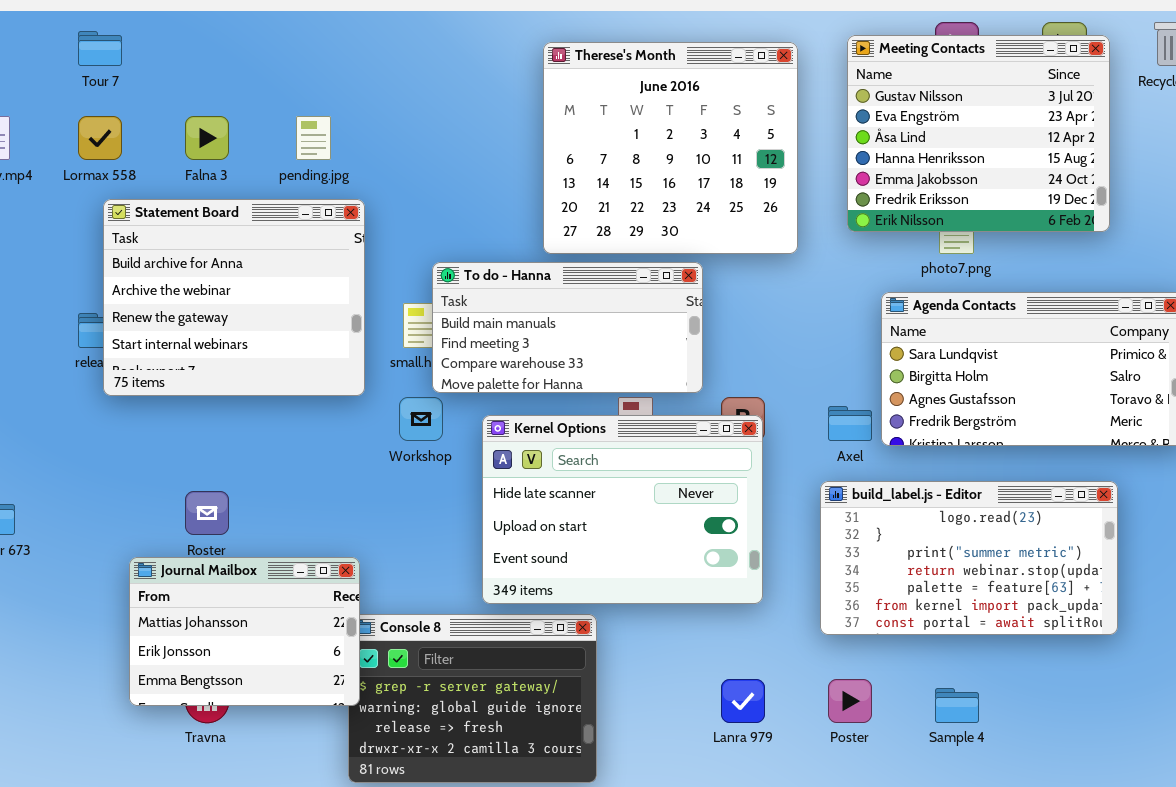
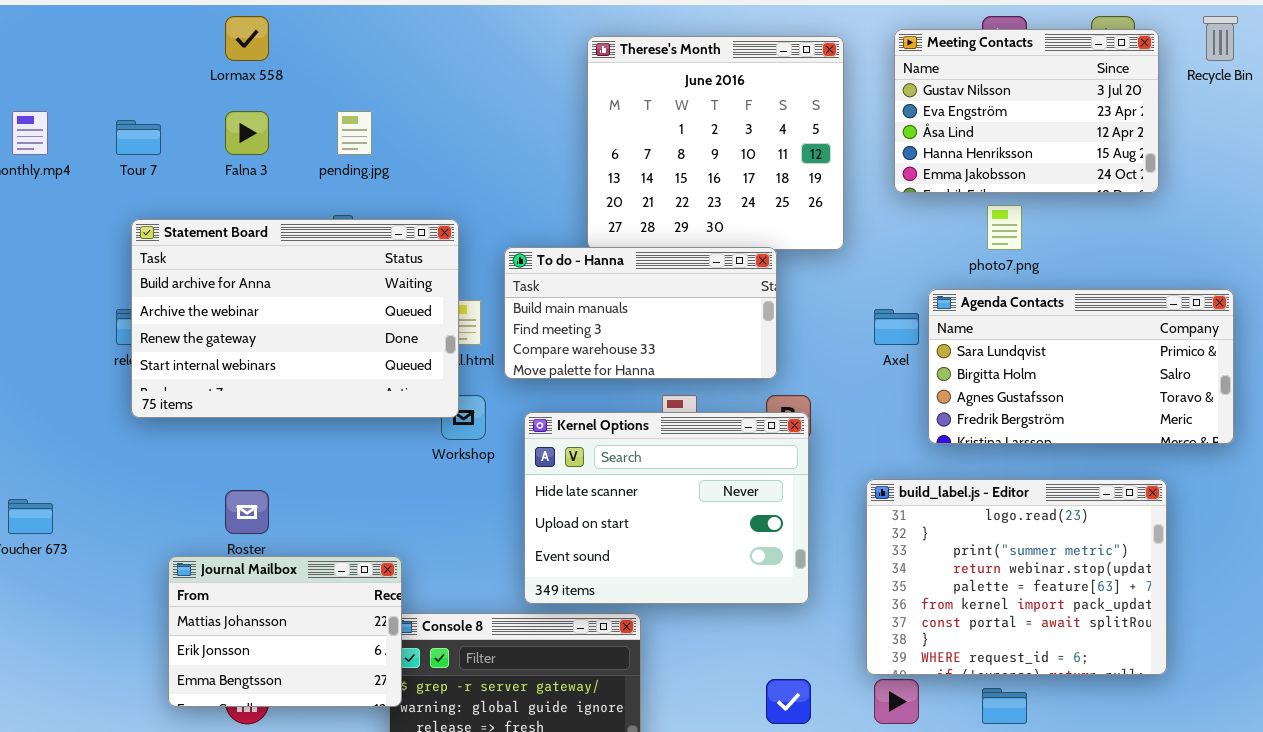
Tour 7: [78,31,122,66] -> [116,120,161,155], moved
Meeting Contacts: [847,35,1110,232] -> [894,29,1159,193], resized
Lormax 558: [78,116,122,160] -> [225,16,269,61], moved
Statement Board: [103,199,365,396] -> [131,219,459,418], moved, resized
To do - Hanna: [432,262,703,393] -> [504,247,777,379], moved
Axel: [828,406,872,441] -> [874,309,919,345], moved
build_label.js - Editor: [820,481,1118,635] -> [866,479,1167,675], resized

